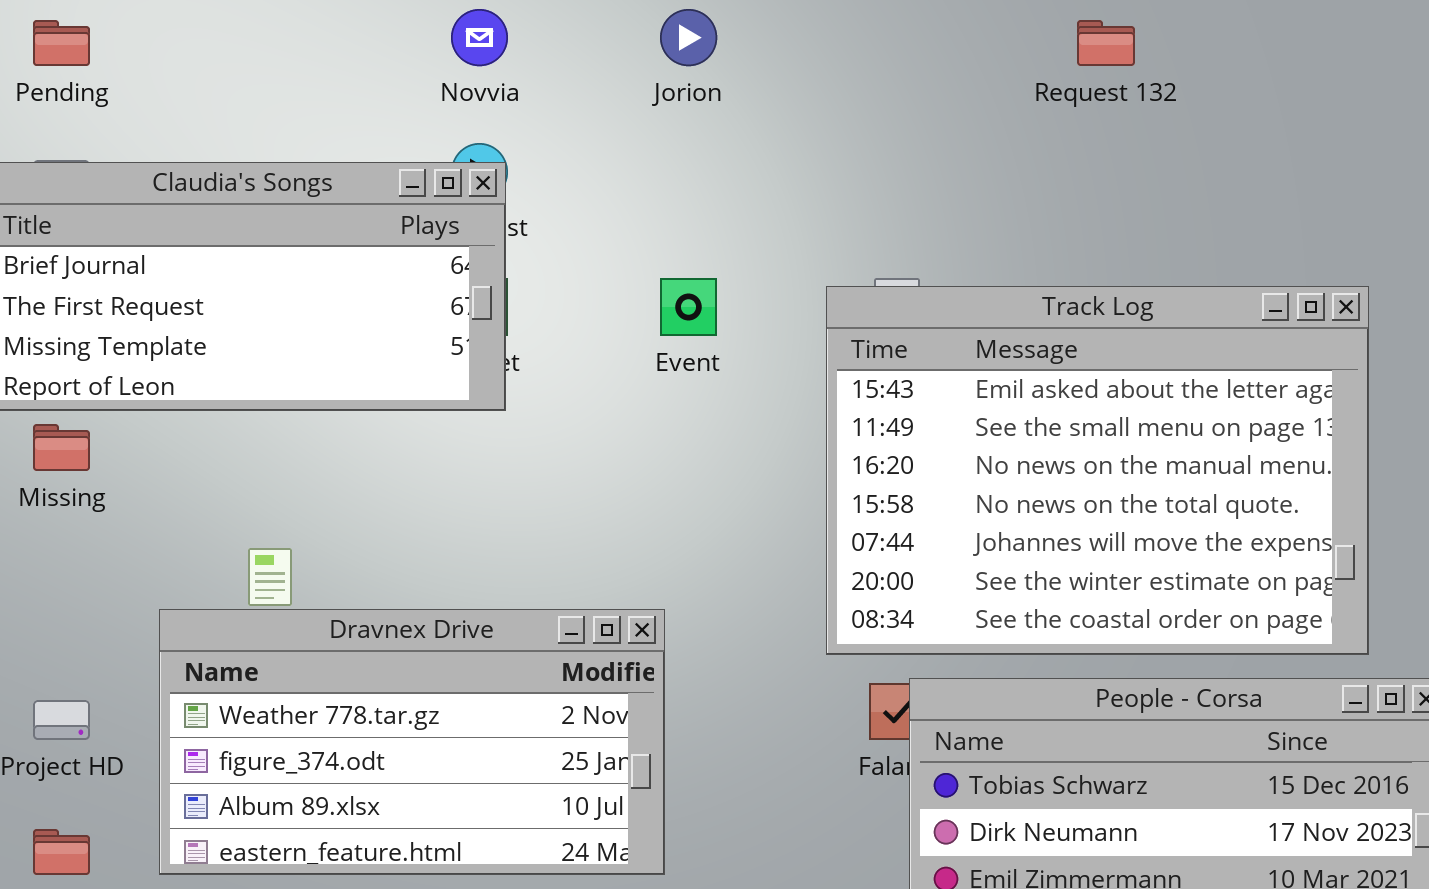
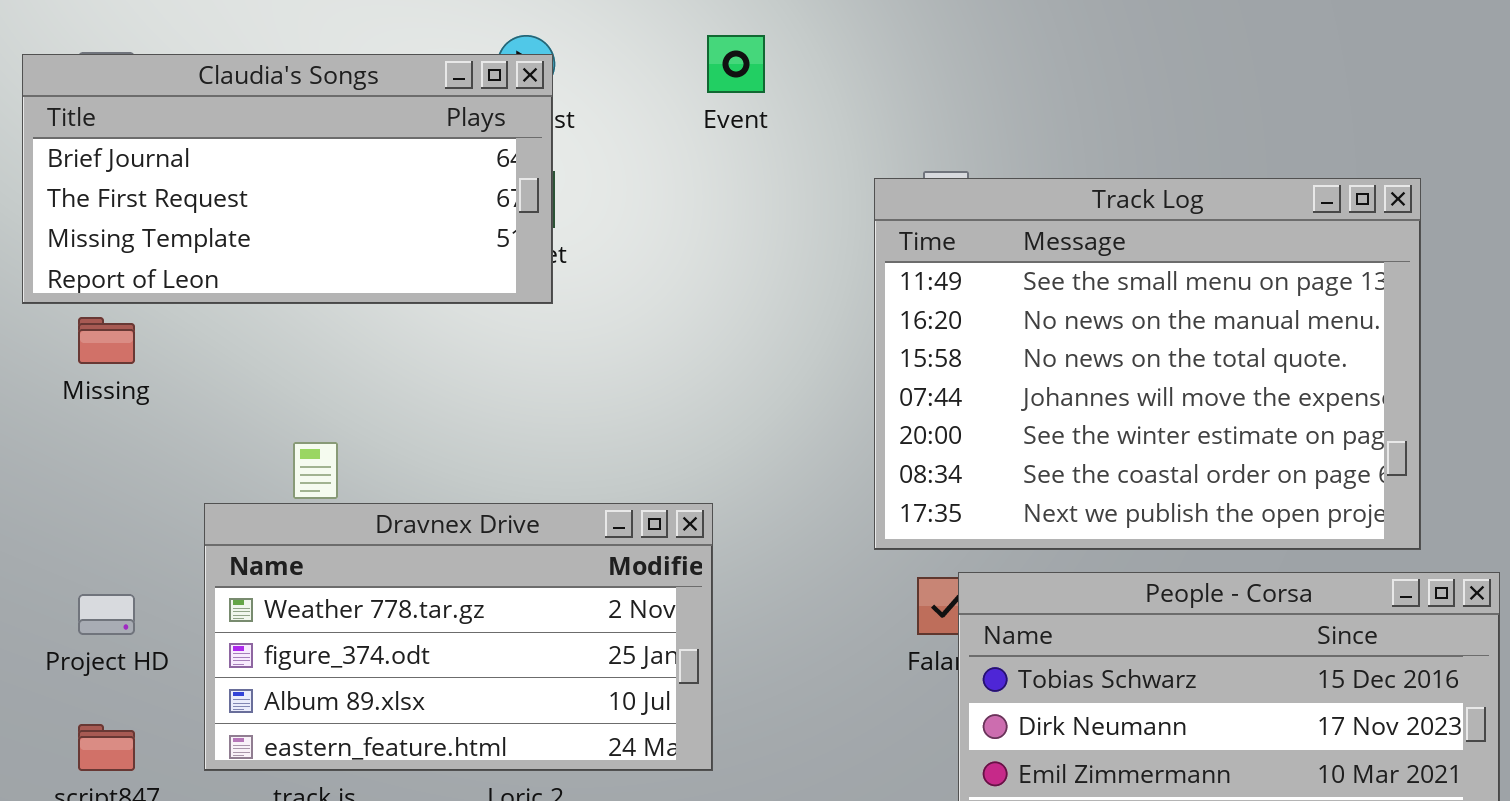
Event: [660,278,717,336] -> [707,35,765,93], moved
Track Log: [826,286,1369,655] -> [874,178,1421,550], scrolled down 1 row

